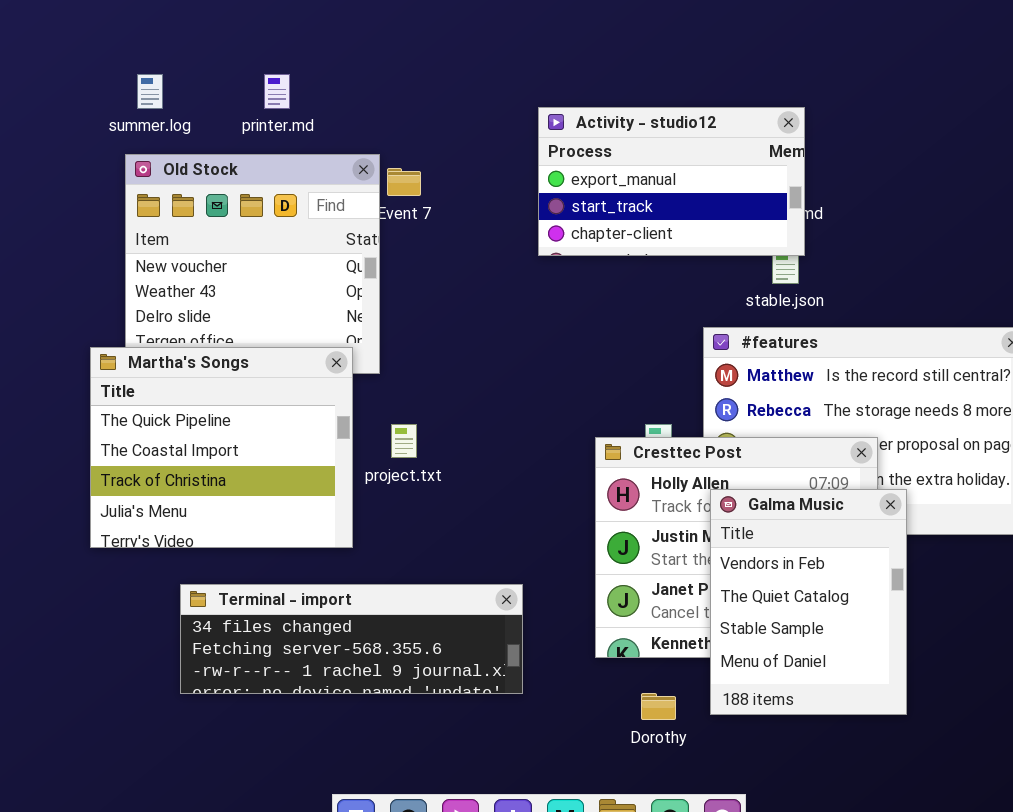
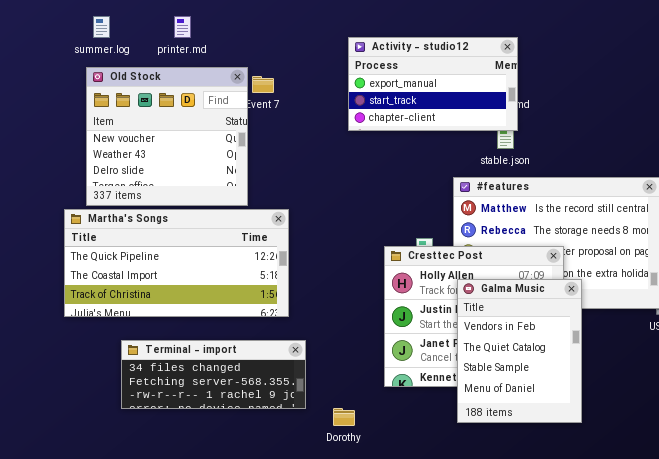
Martha's Songs: [90,347,353,548] -> [64,209,289,317], resized
Terminal - import: [180,584,523,694] -> [121,340,306,409], resized
Dorothy: [641,693,676,720] -> [333,408,355,426], moved

